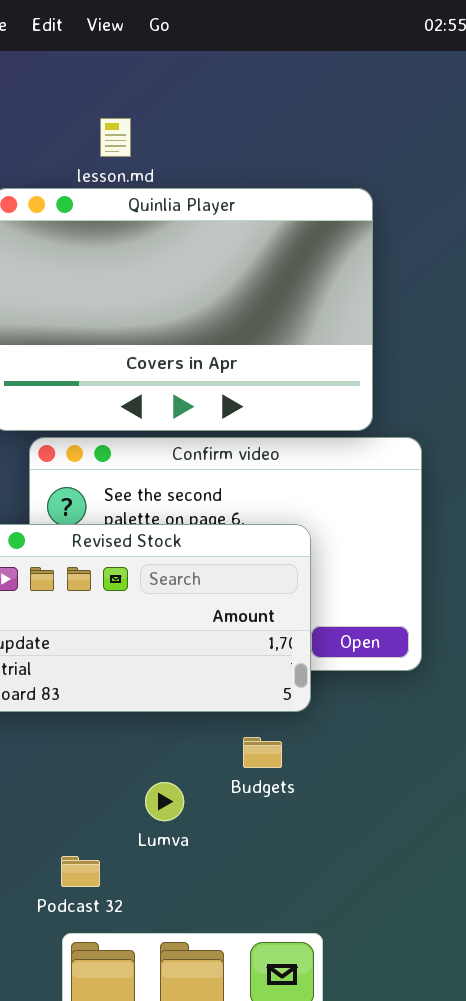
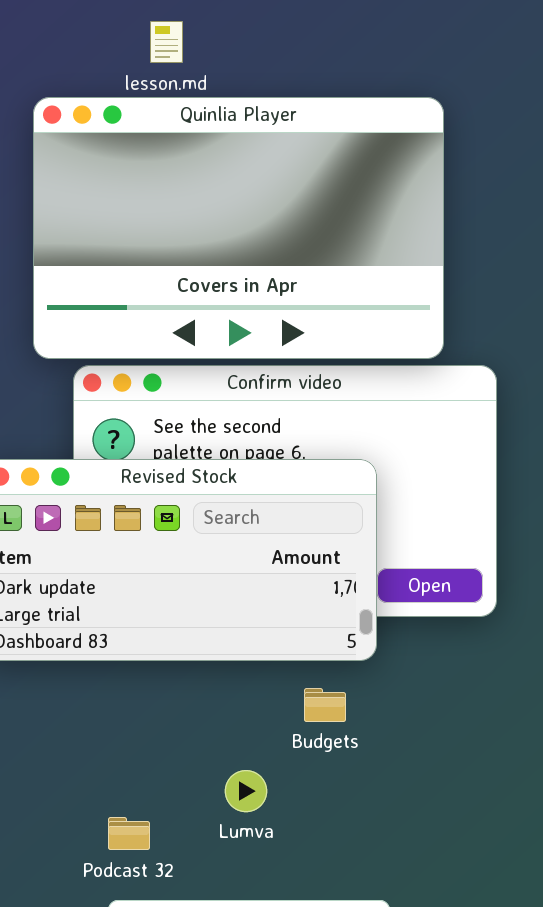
Lumva: [145,782,184,821] -> [225,770,267,812], moved

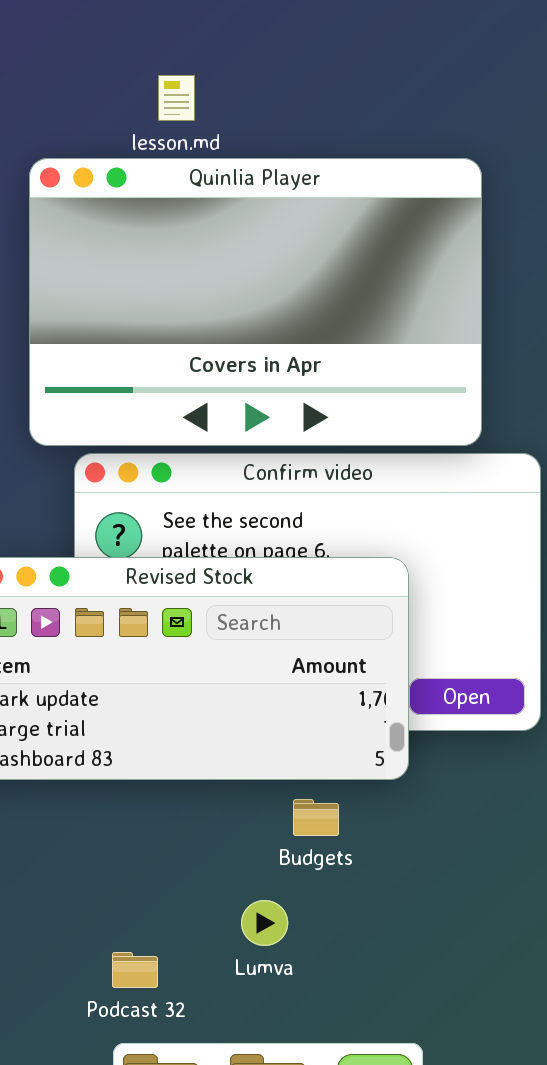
Budgets: [304,688,346,722] -> [293,799,339,836], moved

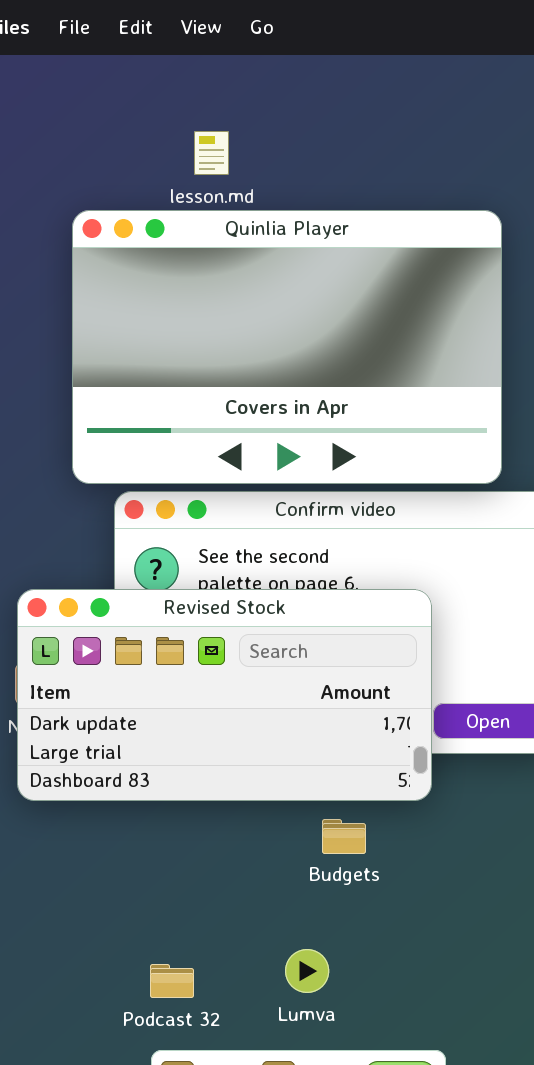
Lumva: [241,900,288,946] -> [285,949,329,993], moved

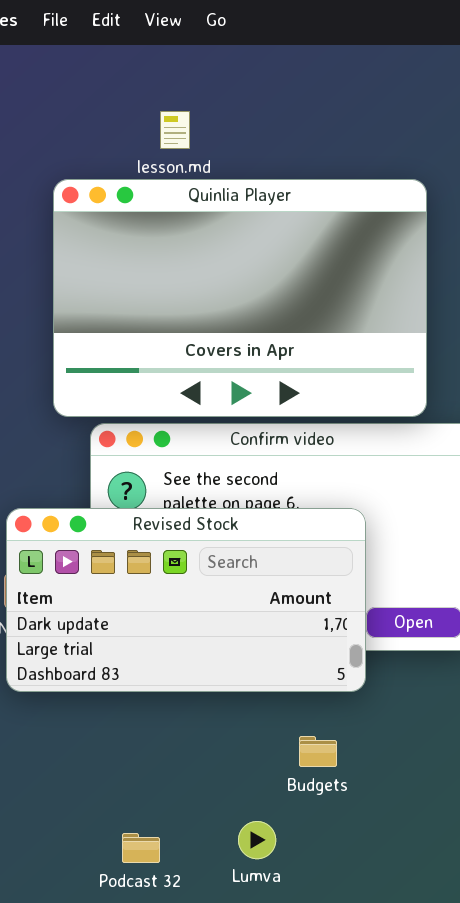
Budgets: [322,819,366,854] -> [299,736,337,767], moved

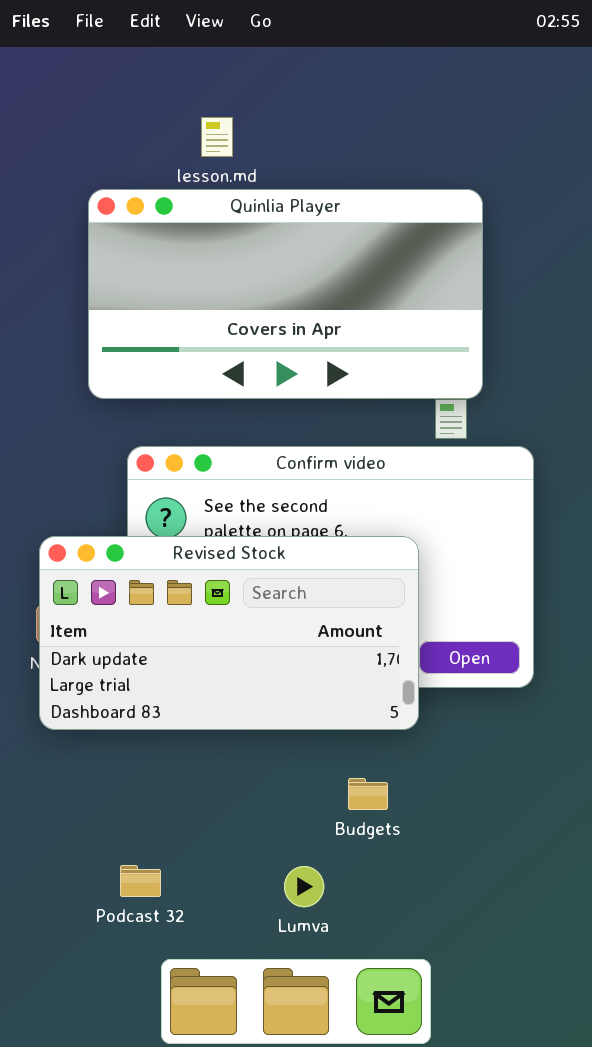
Quinlia Player: [53,179,427,417] -> [88,189,483,399], resized
Podcast 32: [122,833,160,863] -> [120,865,161,897], moved

